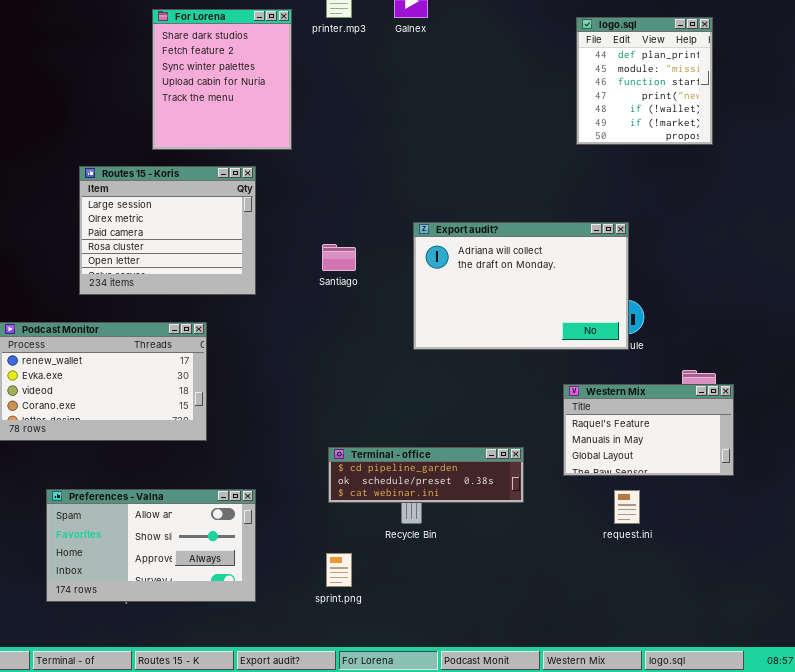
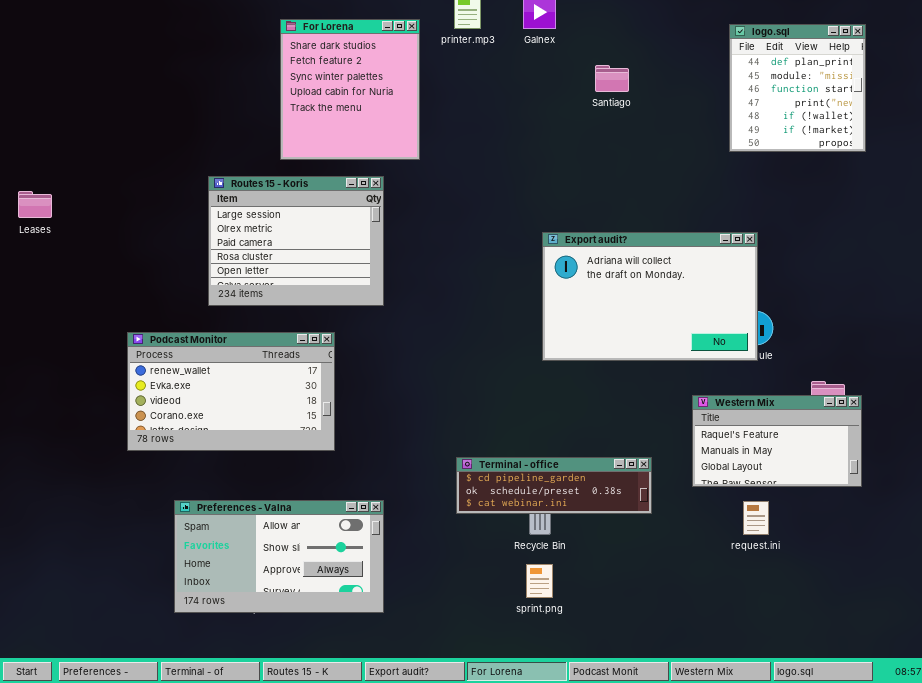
logo.sql: [576,17,713,145] -> [729,24,866,152], moved
Santiago: [322,244,356,271] -> [595,65,629,92], moved
sprint.png: [326,553,352,587] -> [526,564,553,598], moved

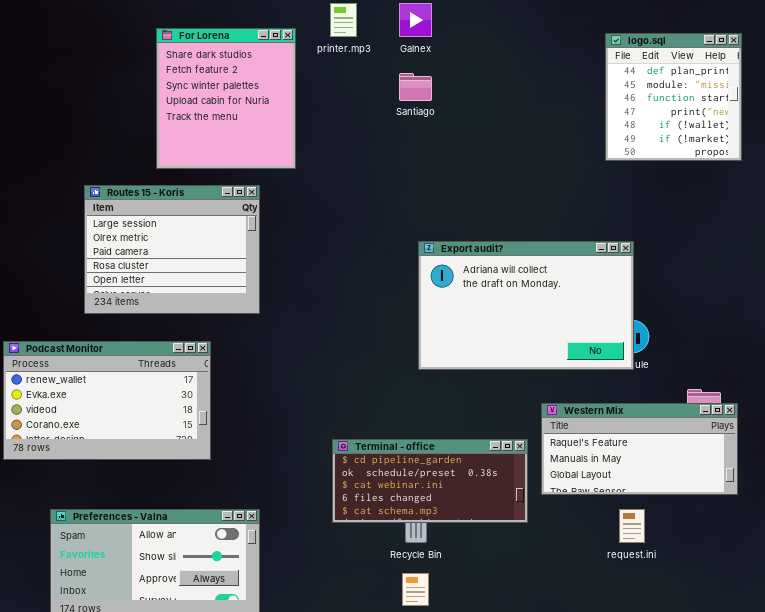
Santiago: [595,65,629,92] -> [399,73,432,101], moved
Western Mix: [692,395,862,487] -> [541,403,738,495], resized
Terminal - office: [456,457,652,514] -> [332,439,528,523], resized

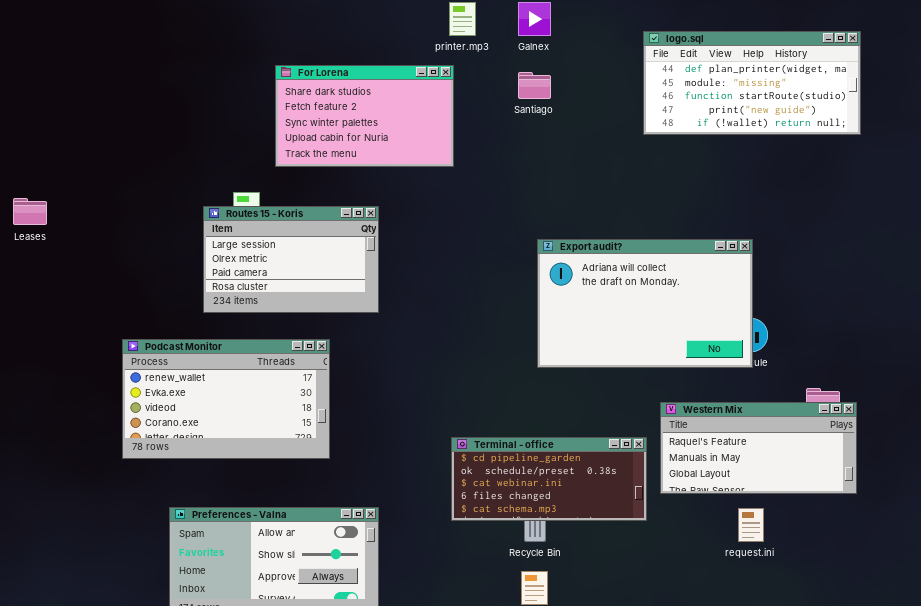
For Lorena: [156,28,296,169] -> [275,65,454,167], resized
logo.sql: [605,33,742,161] -> [643,31,861,135], resized
Routes 15 - Koris: [84,185,260,314] -> [203,206,379,313], resized

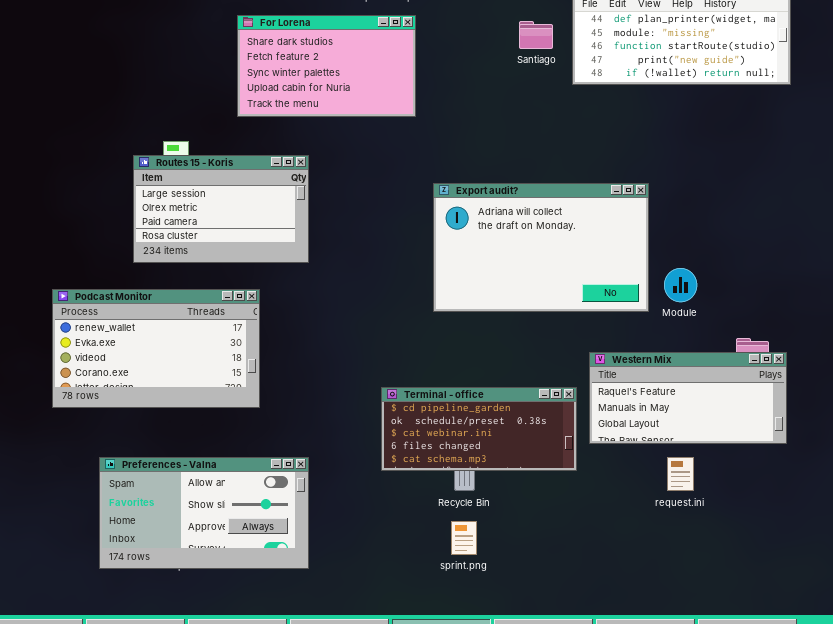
For Lorena: [275,65,454,167] -> [237,15,416,117], moved
Santiago: [518,72,551,99] -> [519,21,553,49], moved
Export audit?: [537,239,753,368] -> [433,183,649,312], moved

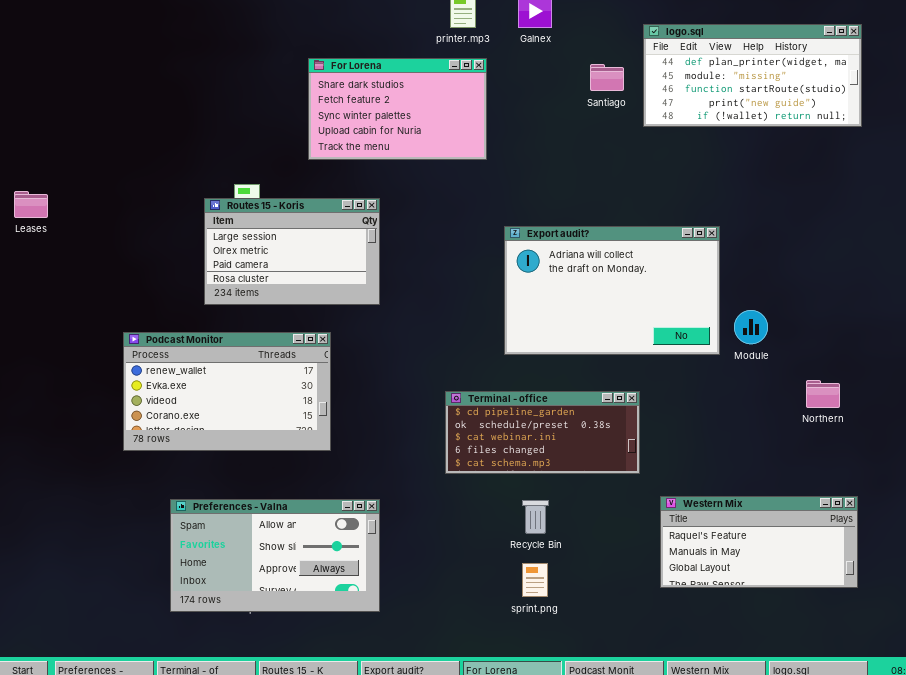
Western Mix: [589,352,787,444] -> [660,496,858,588], moved
Terminal - office: [381,387,577,471] -> [445,391,640,474], moved

